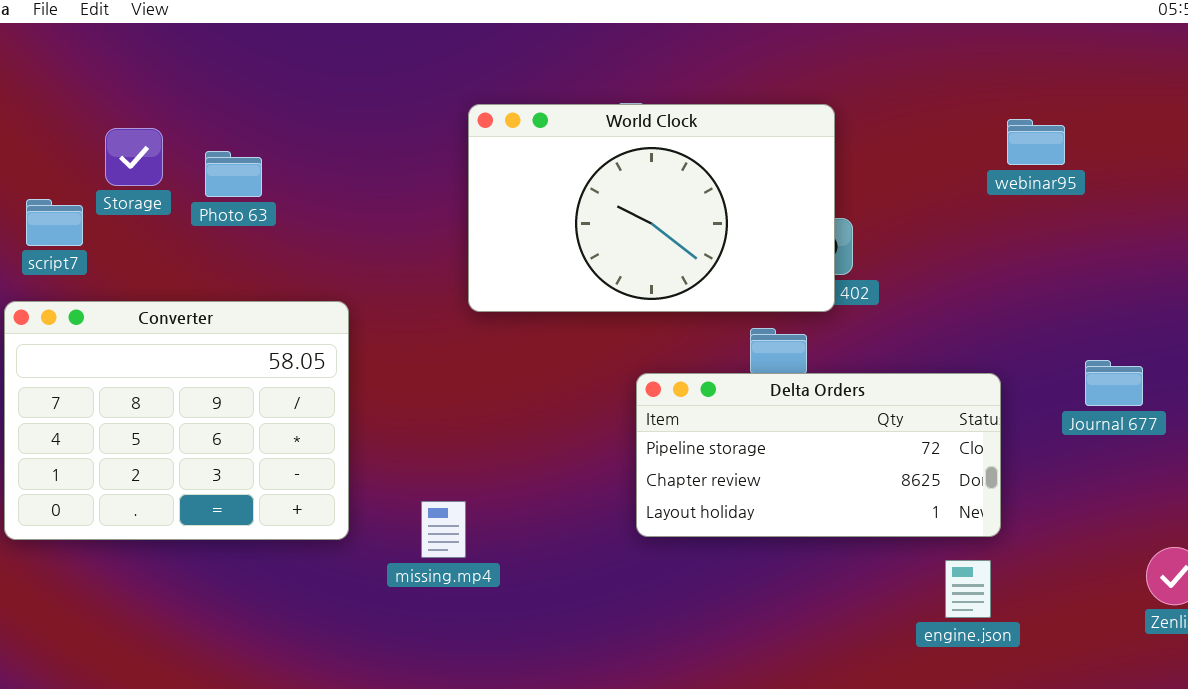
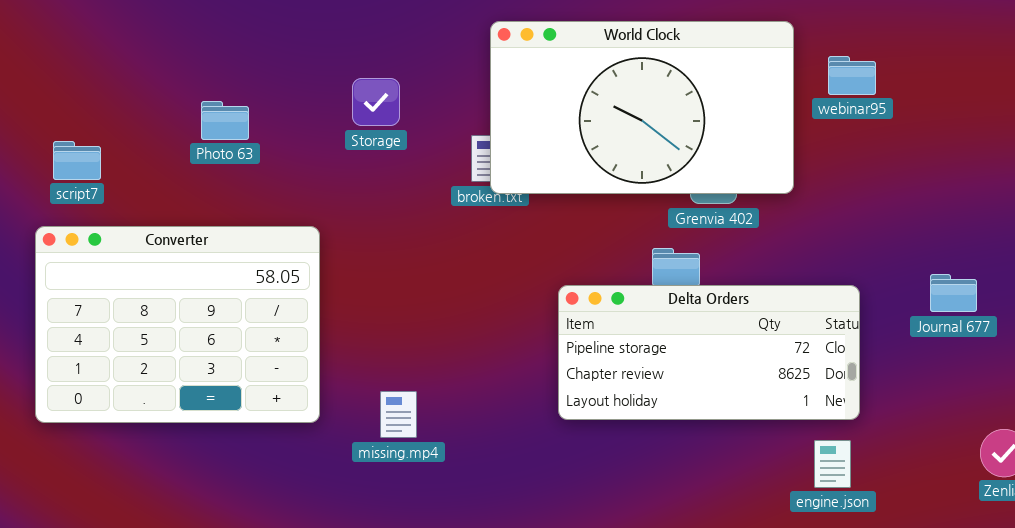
World Clock: [468,104,835,312] -> [490,21,794,194], moved
webinar95: [1007,119,1065,165] -> [828,56,876,95], moved
Storage: [105,128,163,186] -> [352,78,400,126], moved

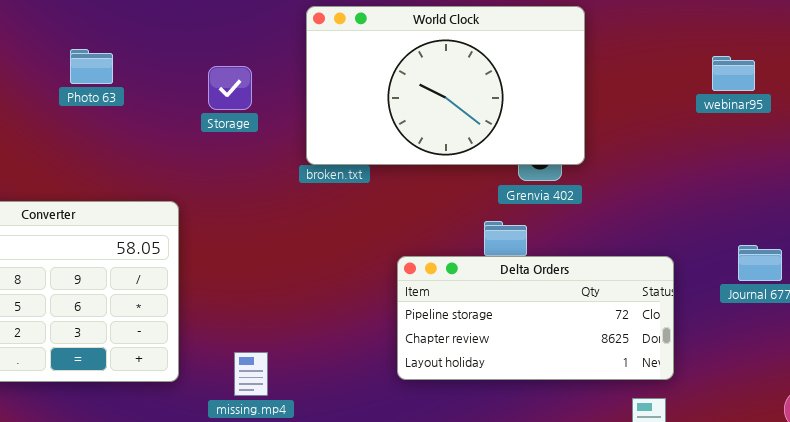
World Clock: [490,21,794,194] -> [306,6,585,165], moved
webinar95: [828,56,876,95] -> [712,56,755,91], moved
Photo 63: [201,101,249,140] -> [70,49,113,84], moved

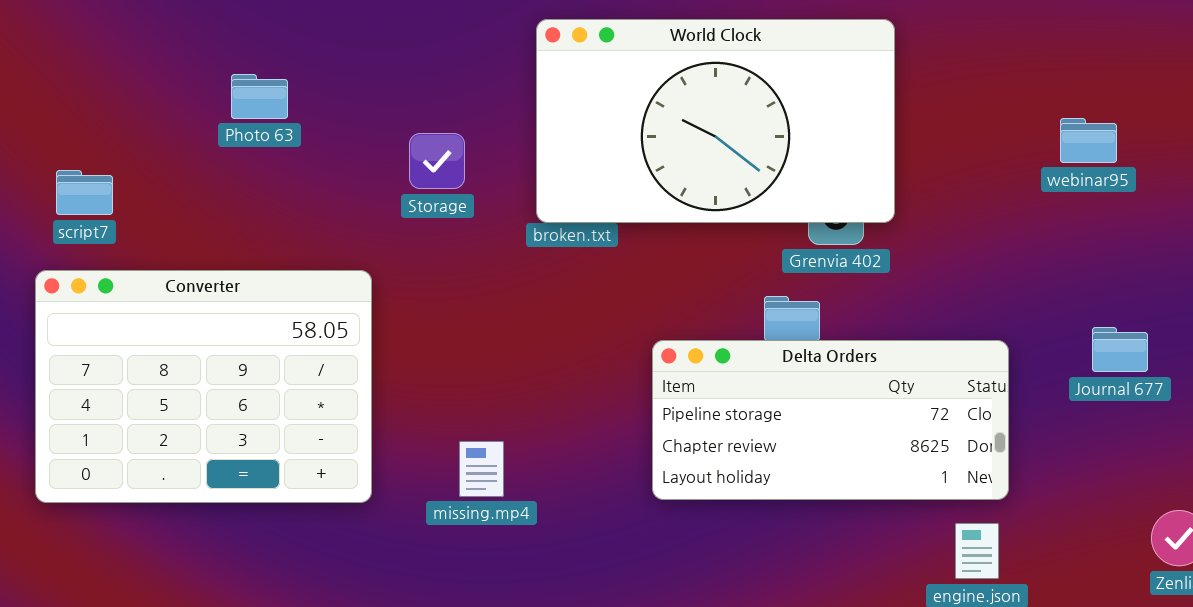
webinar95: [712,56,755,91] -> [1060,118,1117,163], moved
Storage: [208,66,252,110] -> [409,133,465,189], moved
missing.mp4: [234,352,268,396] -> [459,441,504,497], moved

